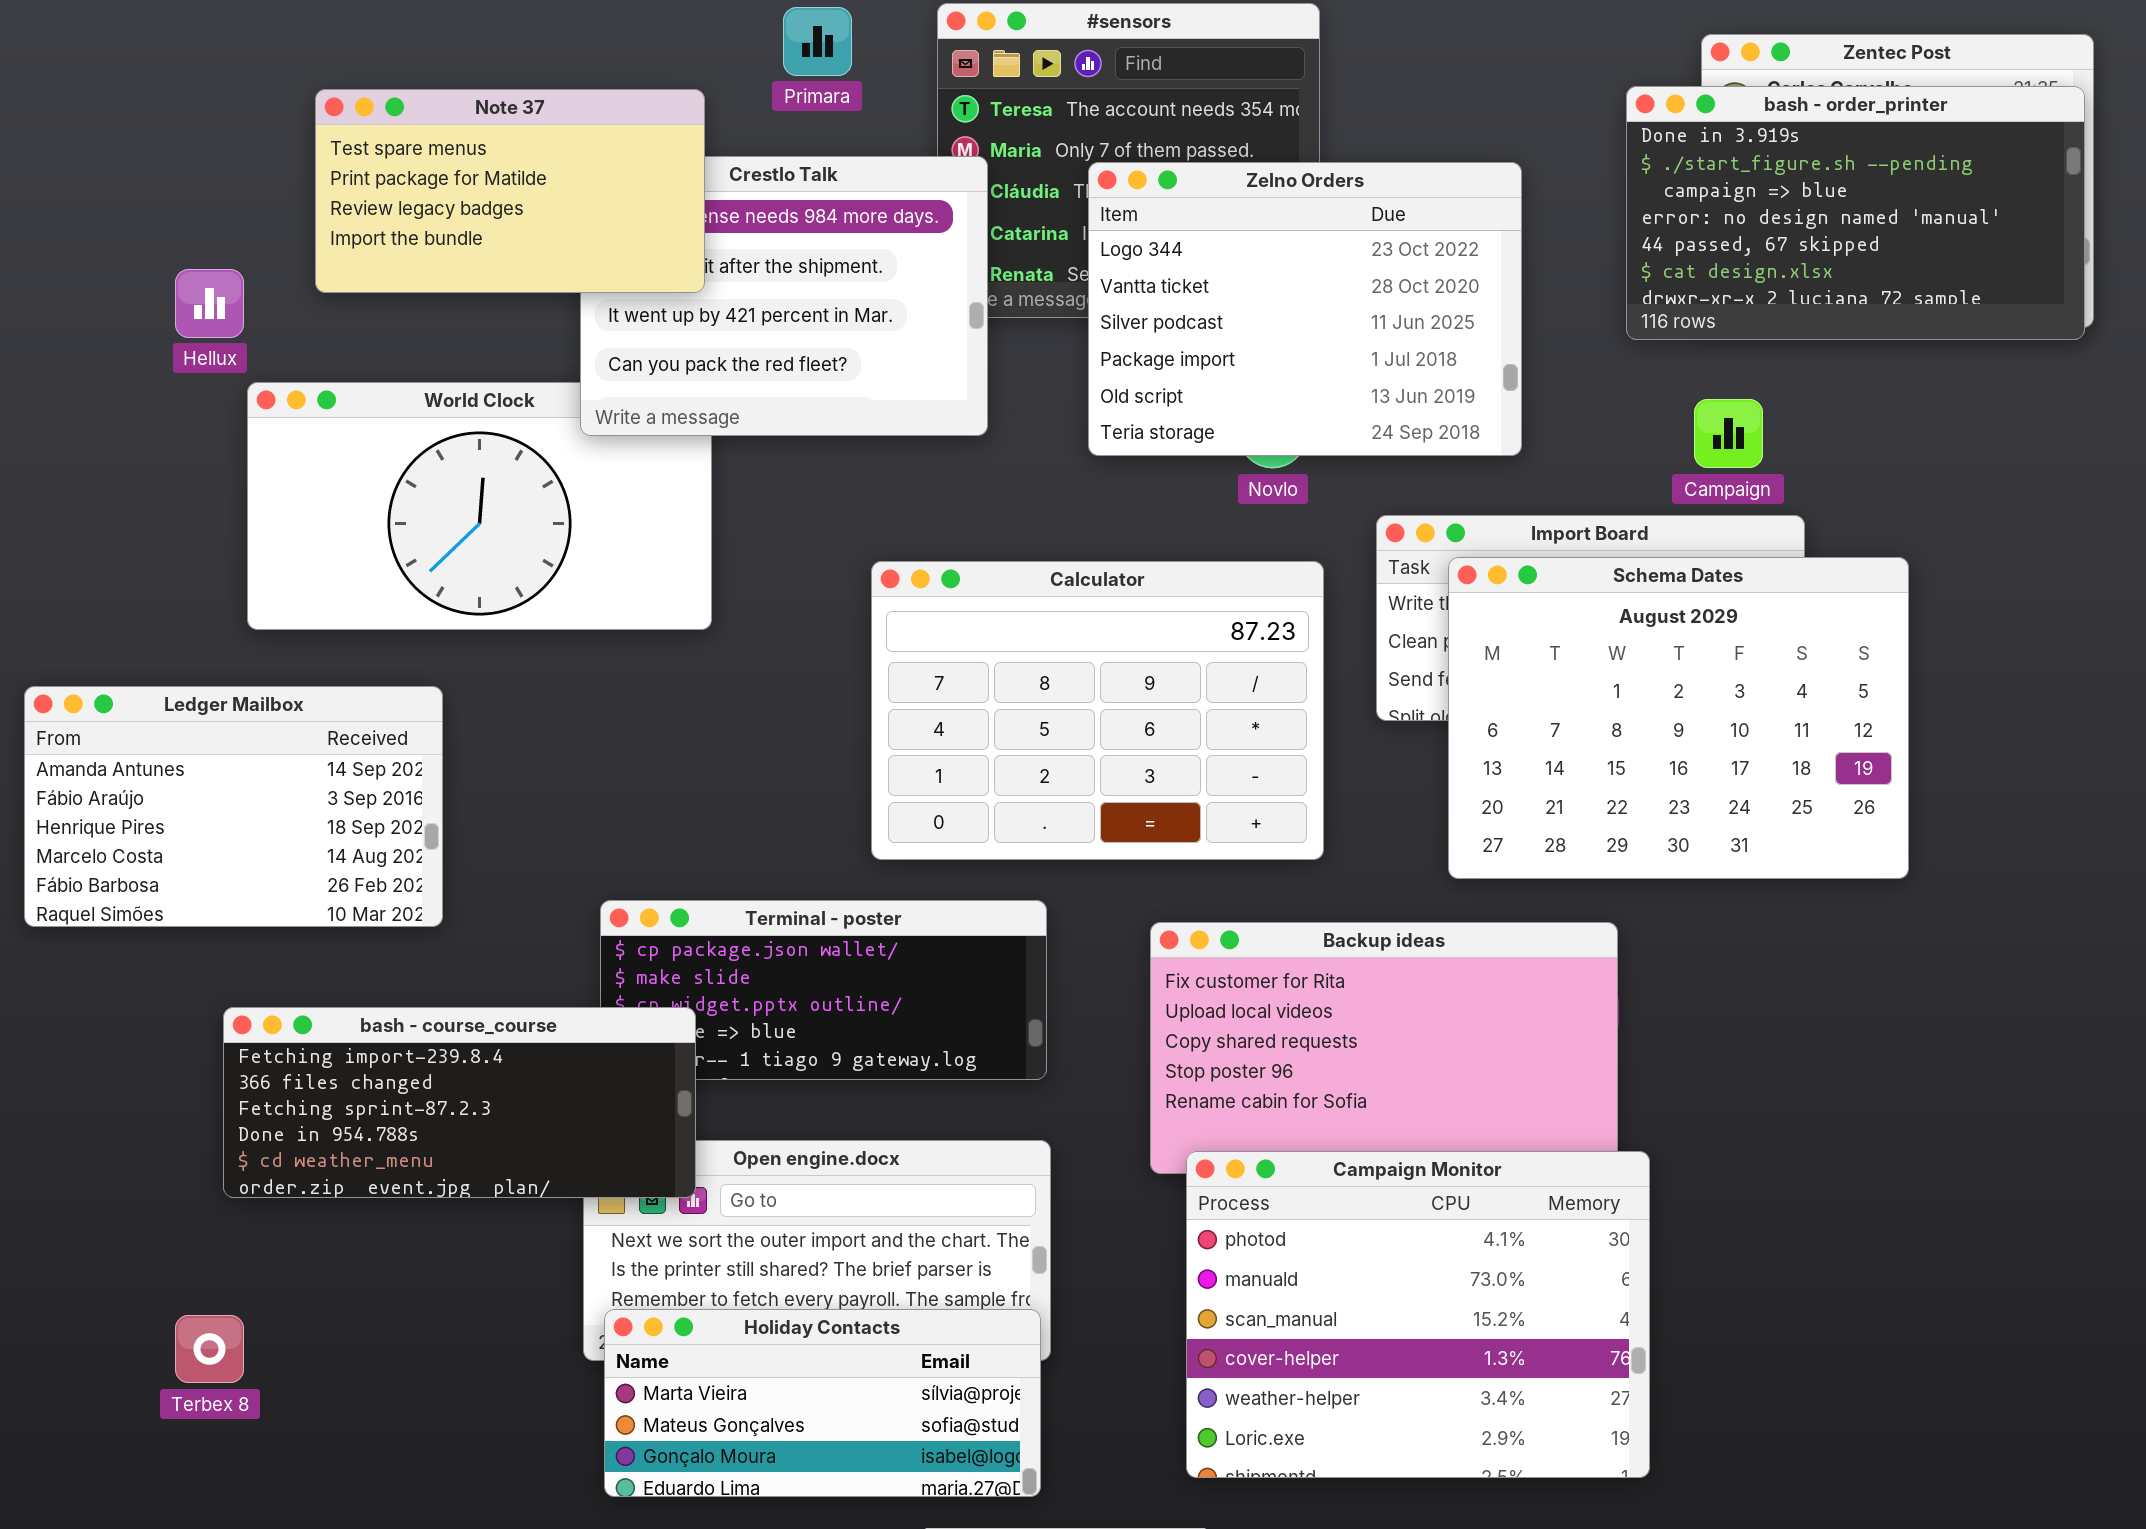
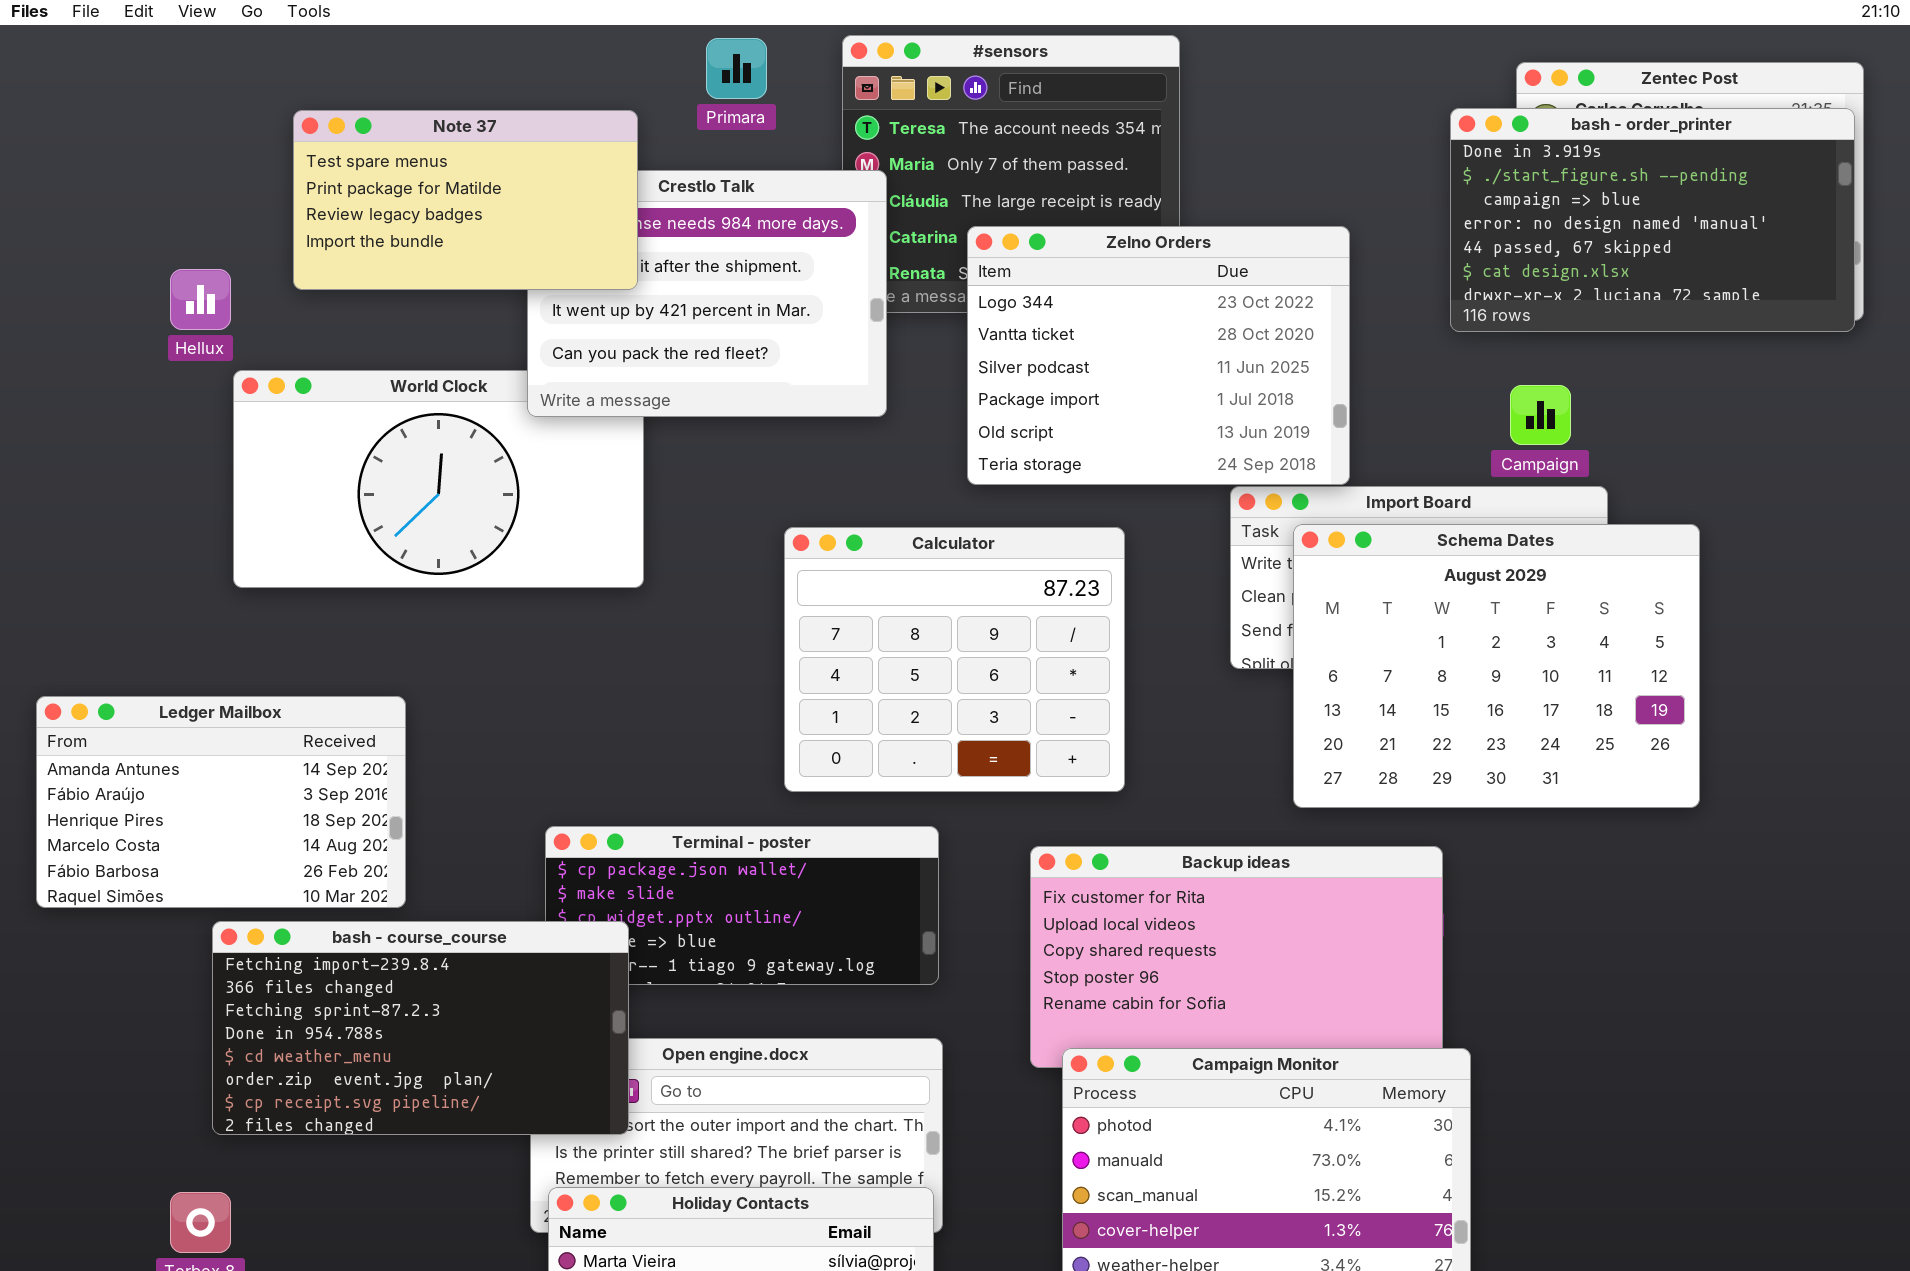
Zelno Orders: [1088,162,1522,456] -> [967,226,1350,485], moved
Calculator: [871,561,1324,860] -> [784,527,1125,792], resized
Ledger Mailbox: [24,686,443,927] -> [36,696,406,908], moved
bash - course_course: [223,1007,696,1198] -> [212,921,629,1135], resized

